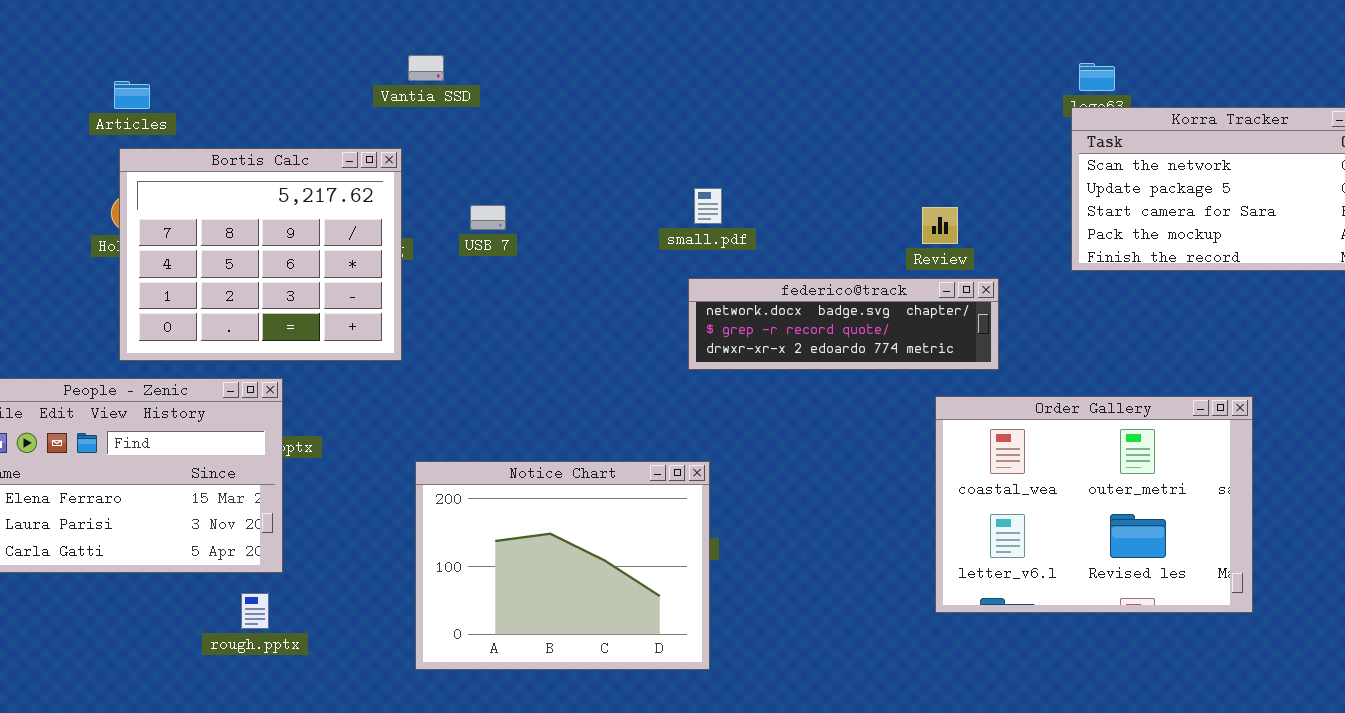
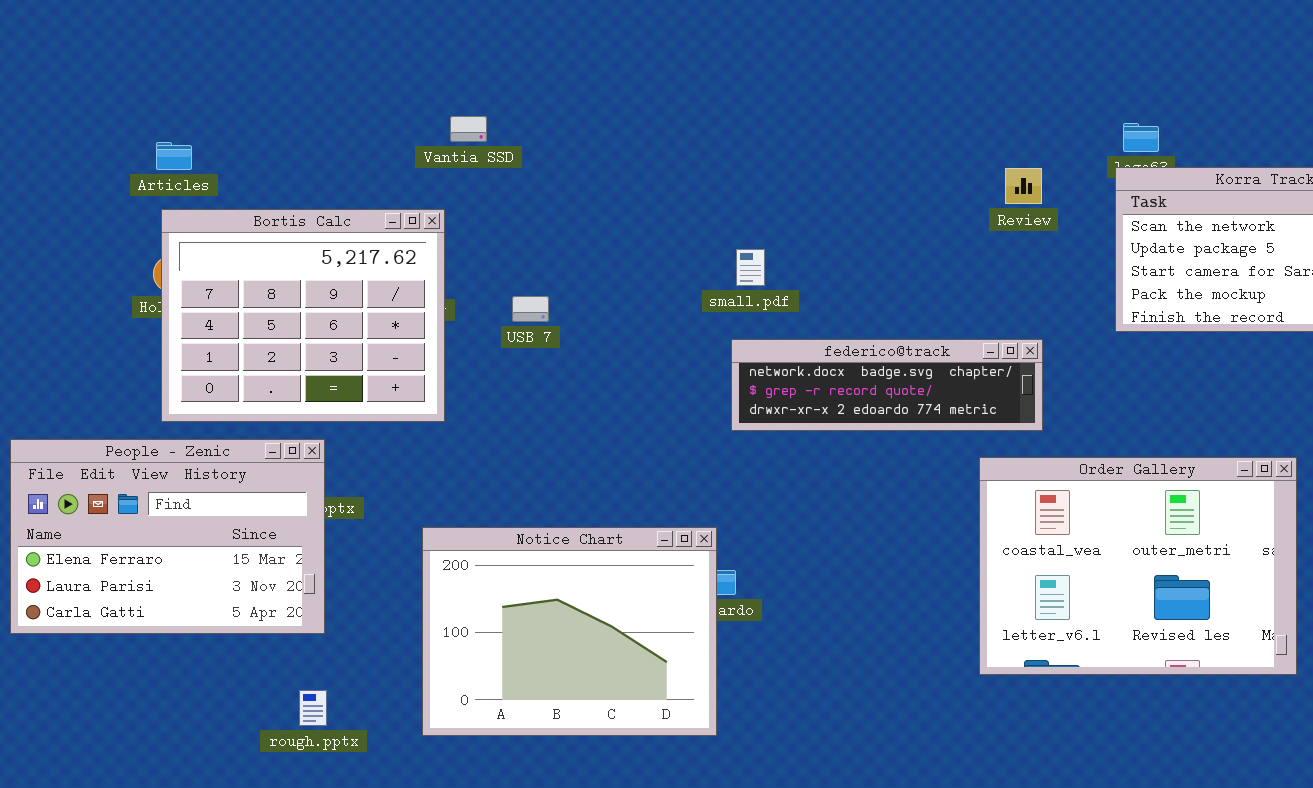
USB 7: [470,205,506,230] -> [512,296,549,322], moved
Review: [922,207,958,244] -> [1005,168,1042,204], moved
Notice Chart: [415,461,710,670] -> [422,527,717,736], moved
rough.pptx: [241,593,269,629] -> [299,690,327,726], moved

